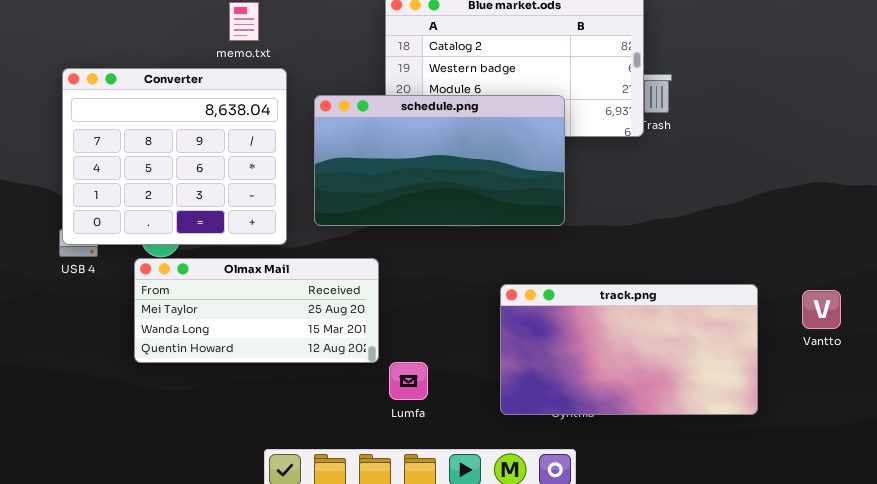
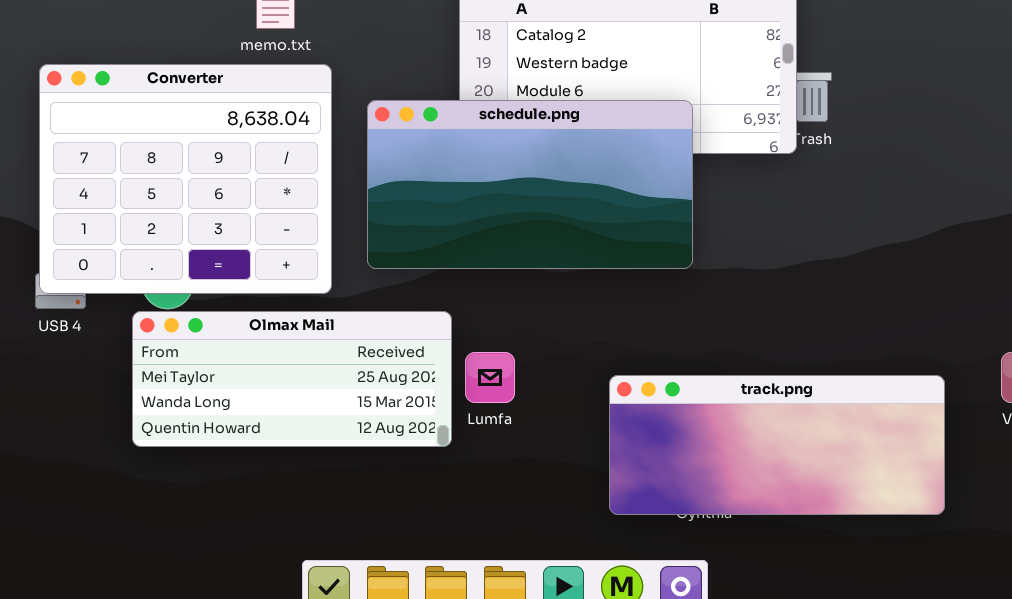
track.png: [500,284,758,415] -> [609,375,945,515], resized
Lumfa: [389,362,428,400] -> [465,352,515,403], moved

